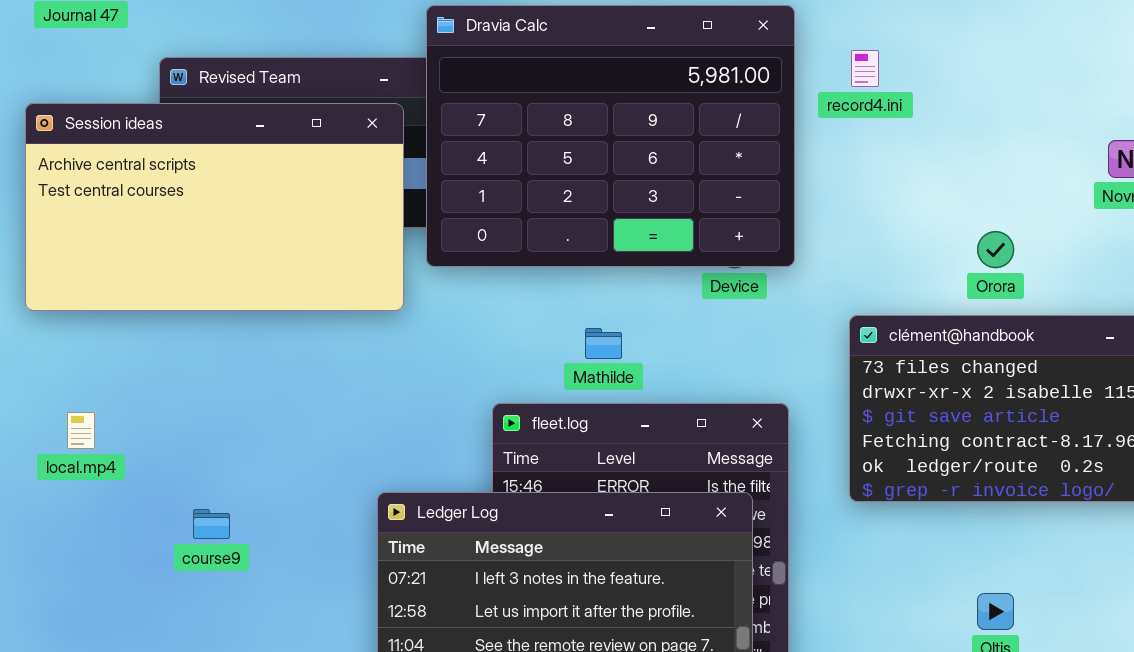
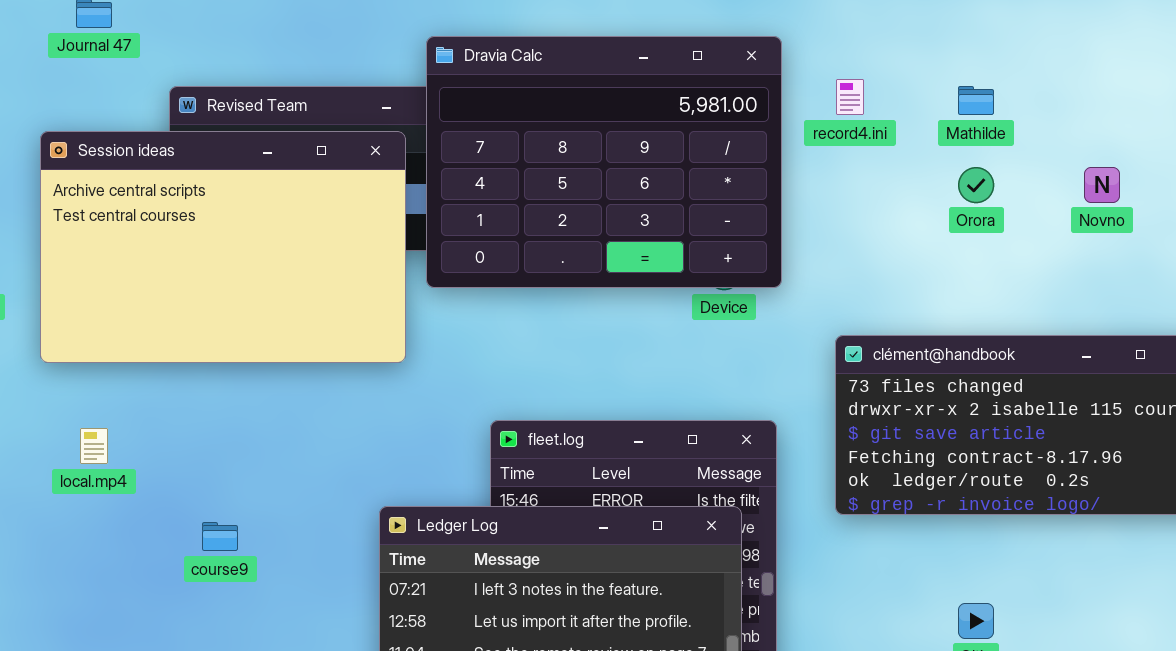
Session ideas: [25,103,404,311] -> [40,131,406,363], resized
Orora: [977,231,1014,268] -> [958,167,994,203], moved
Mathilde: [585,328,622,359] -> [958,86,994,115], moved

